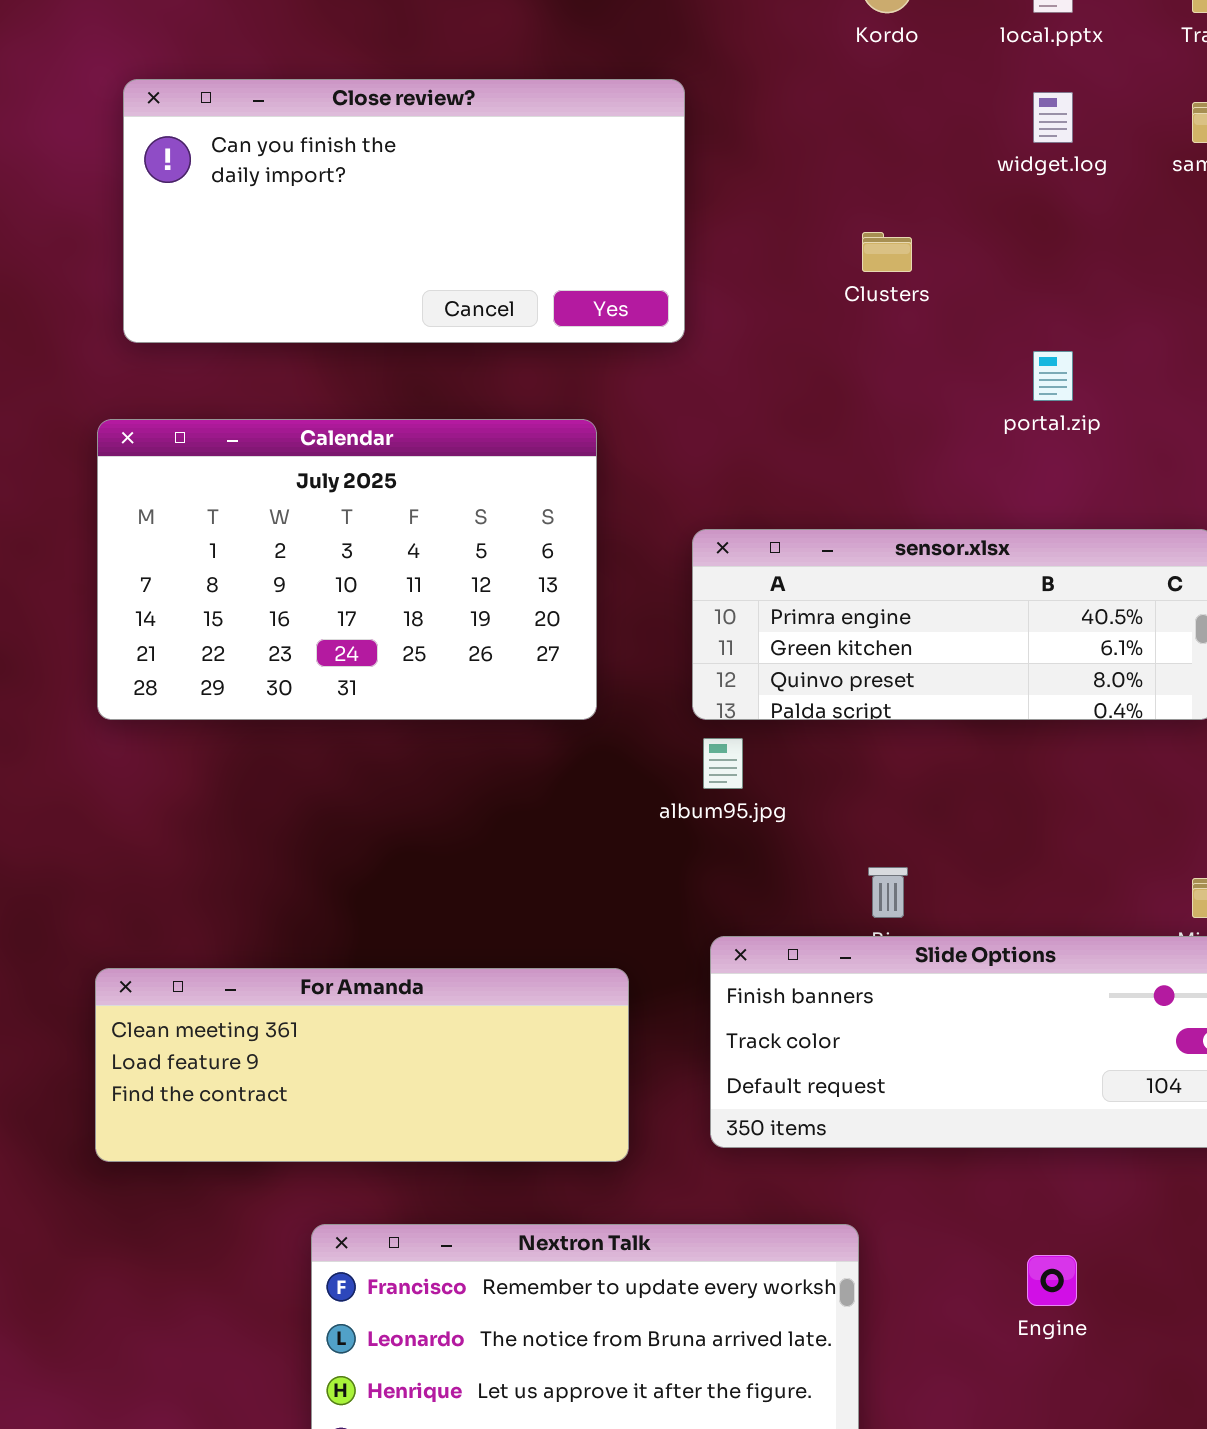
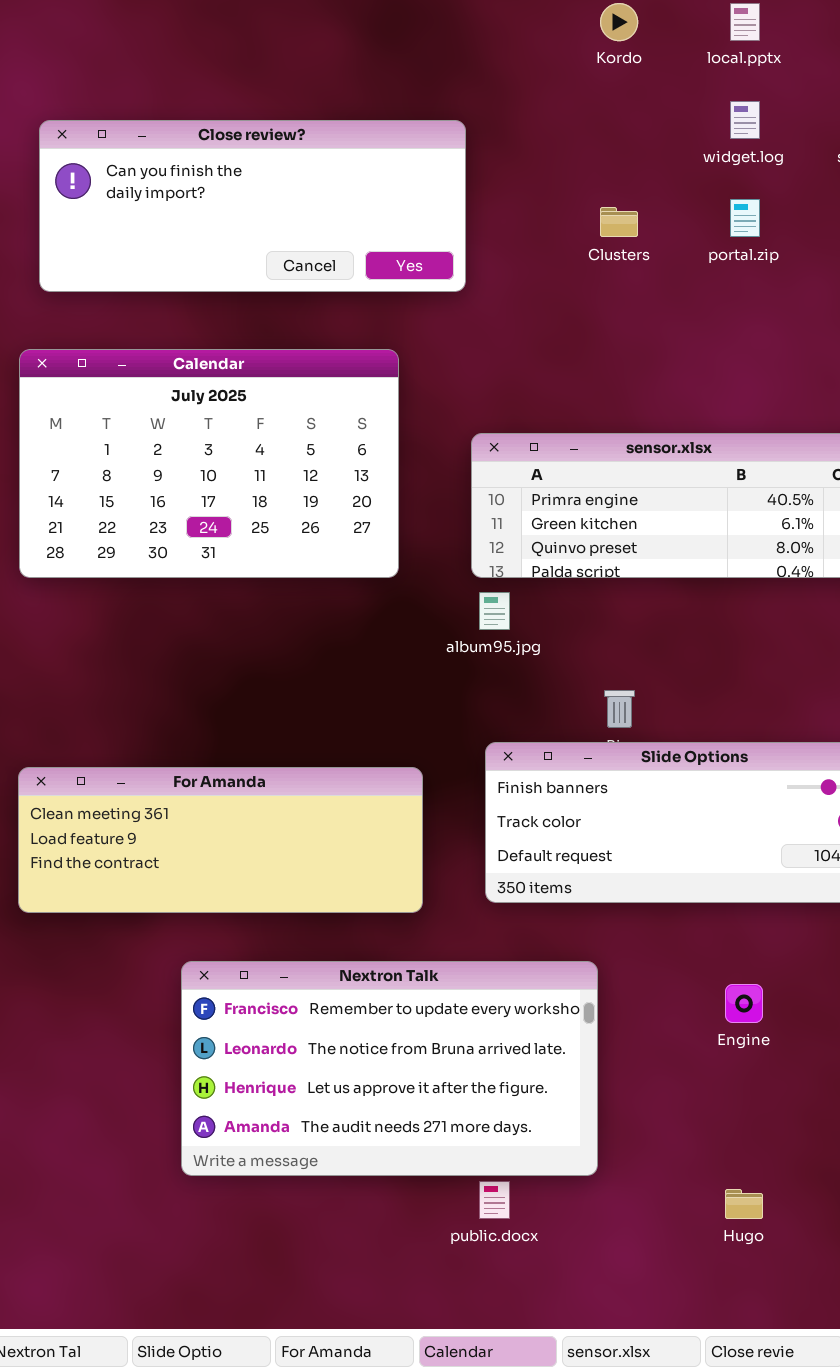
Close review?: [123,79,685,343] -> [39,120,466,292], resized
portal.zip: [1033,351,1073,401] -> [730,199,760,237], moved

